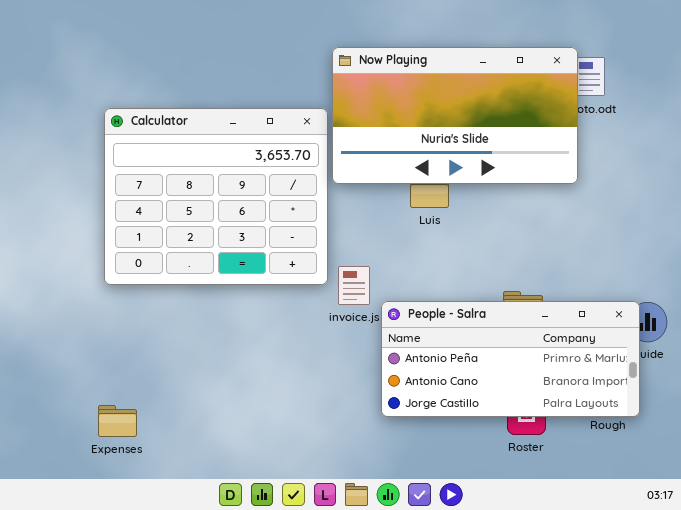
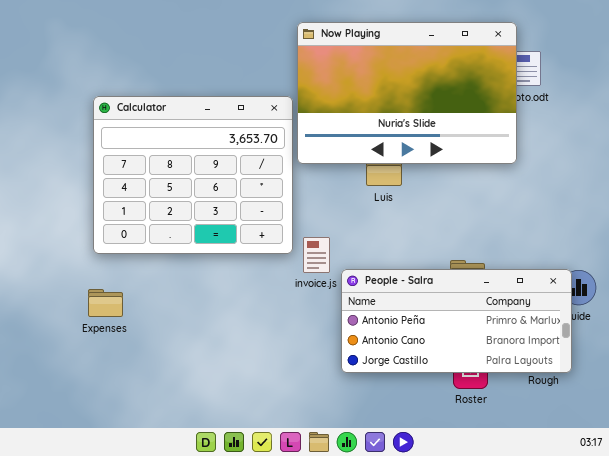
Now Playing: [332,47,578,184] -> [297,22,517,164], resized
Expenses: [98,405,137,437] -> [88,289,123,317], moved

